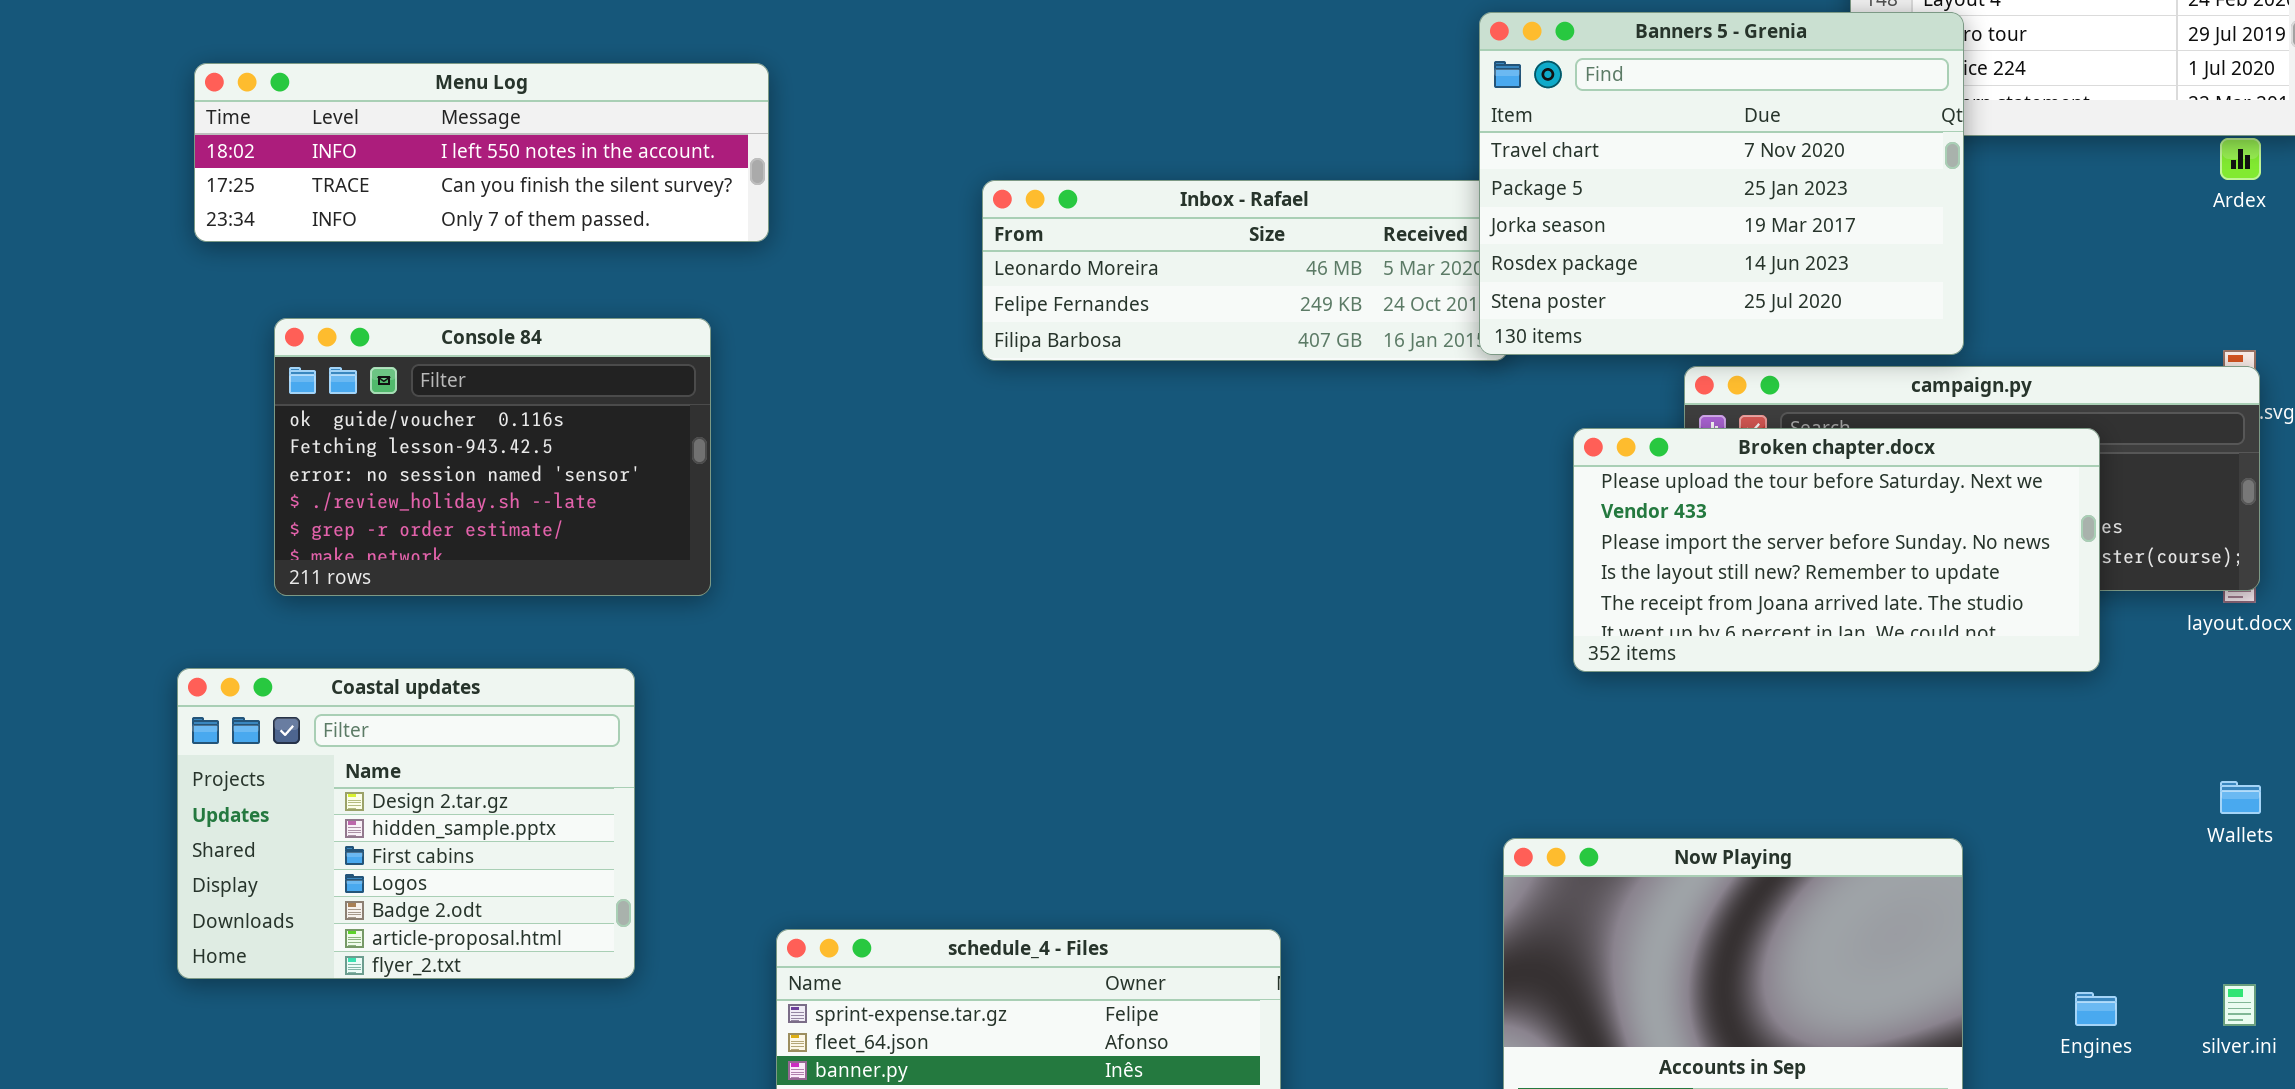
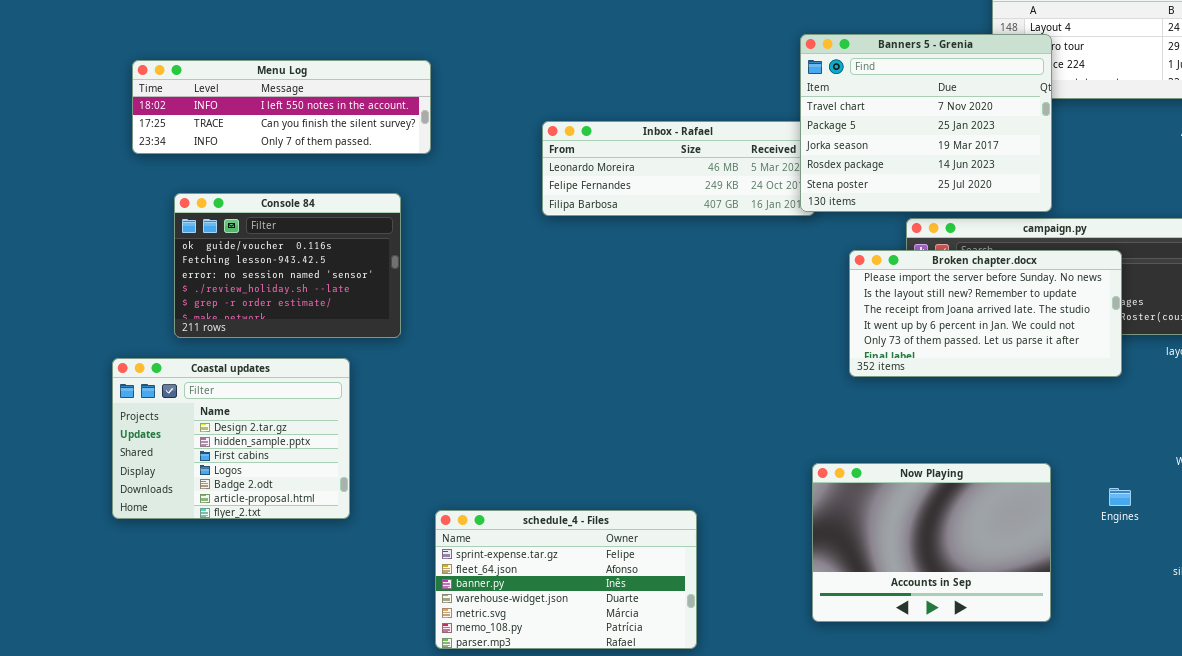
Broken chapter.docx: [1573,428,2100,672] -> [849,250,1122,377], scrolled down 2 rows
Coastal updates: [177,668,635,979] -> [112,358,350,519], moved
Engines: [2075,992,2117,1026] -> [1109,488,1131,506], moved

